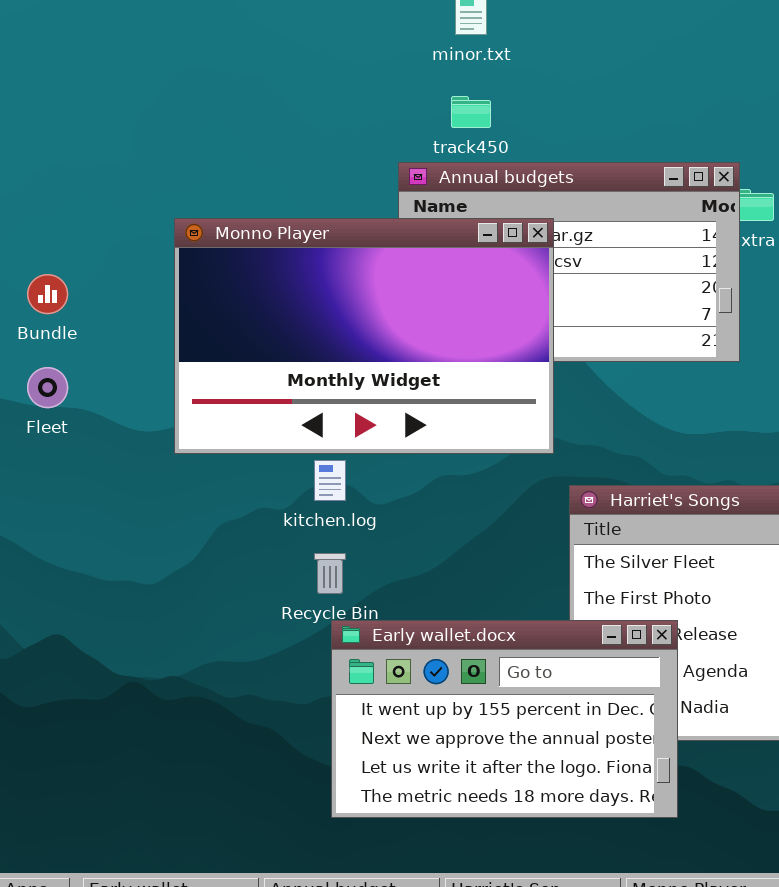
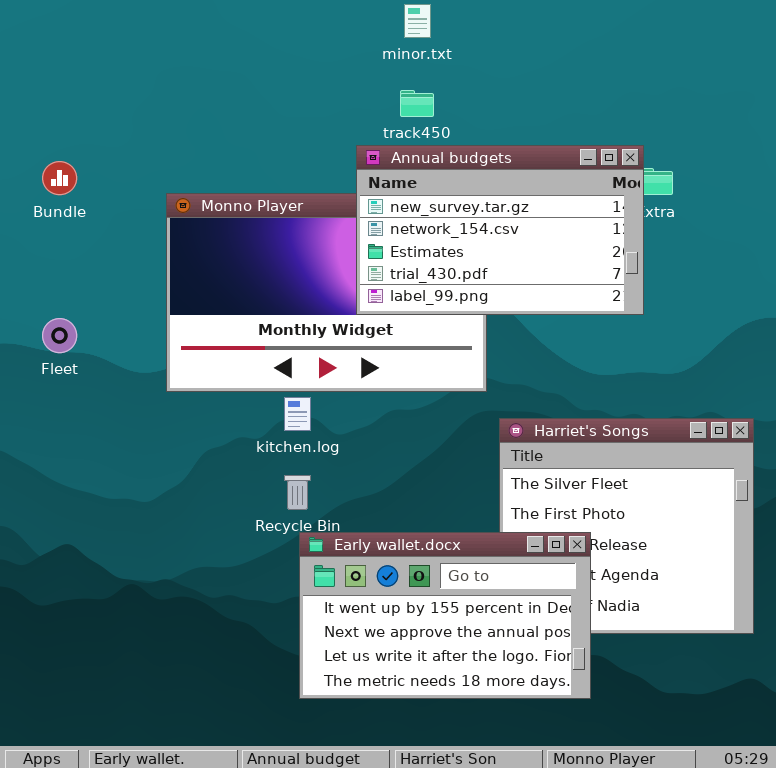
Annual budgets: [398,162,740,362] -> [356,145,644,315], raised
Bundle: [27,274,68,314] -> [42,161,77,195], moved

